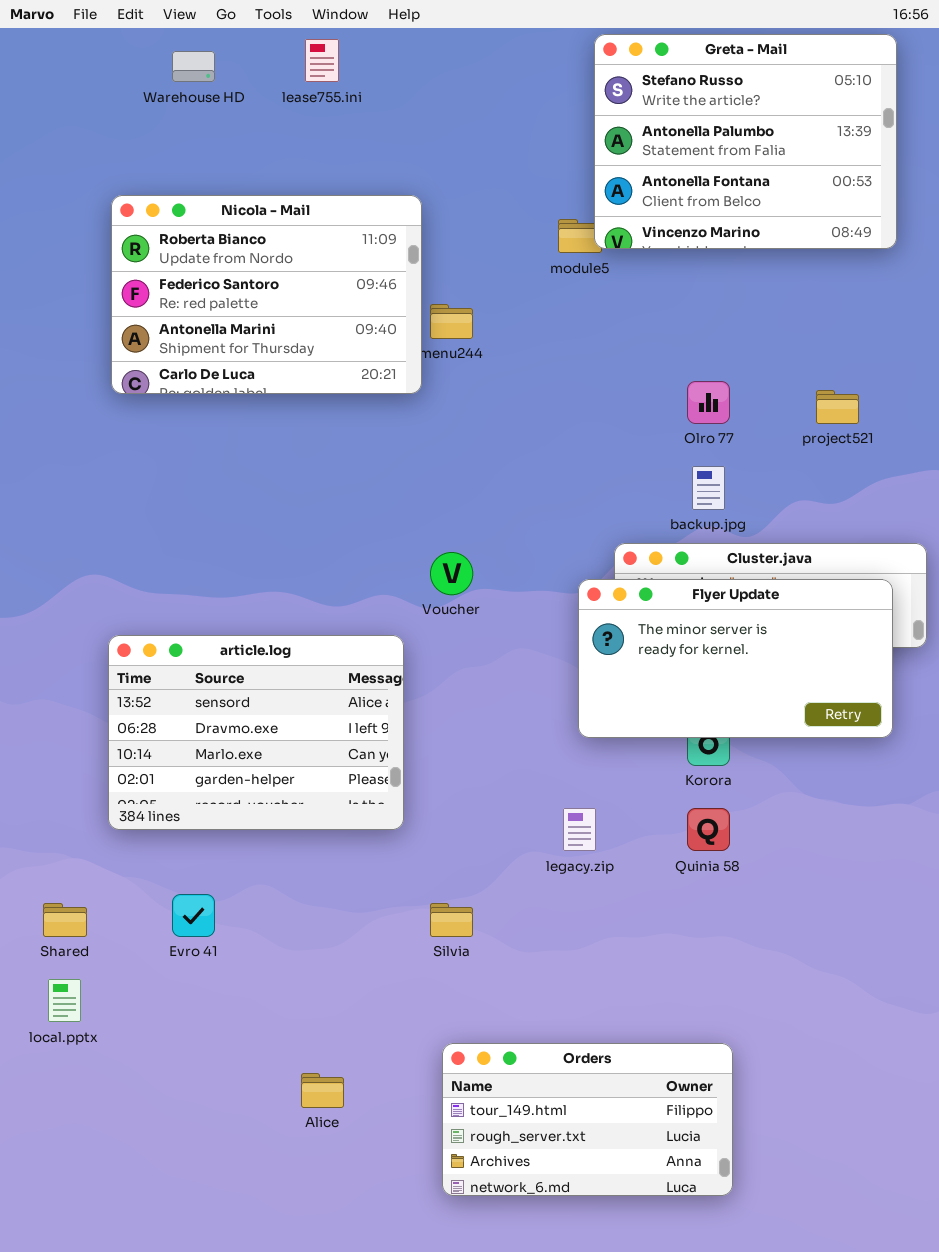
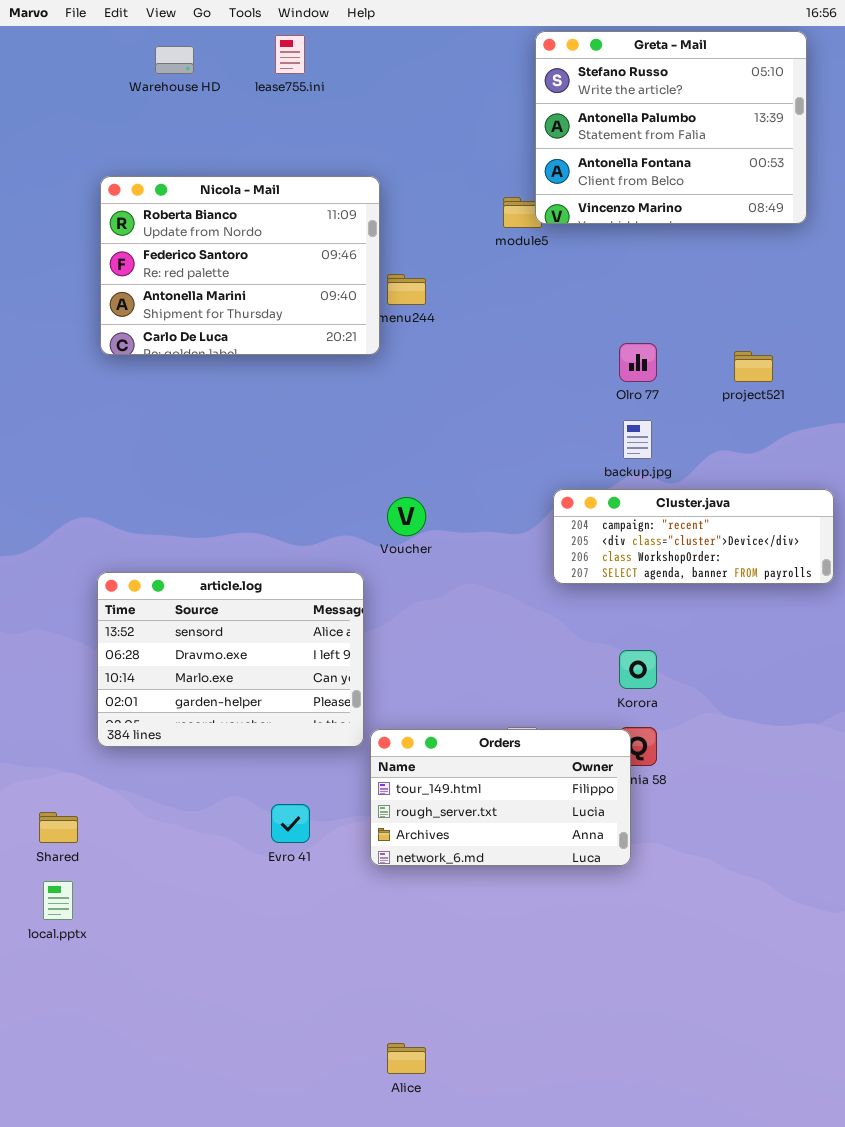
Flyer Update: [578,579,893,738] -> none, closed
Evro 41: [172,894,215,937] -> [271,804,310,843], moved
Orders: [442,1043,733,1196] -> [370,729,631,866], moved
Alice: [301,1073,344,1108] -> [387,1043,426,1074], moved

